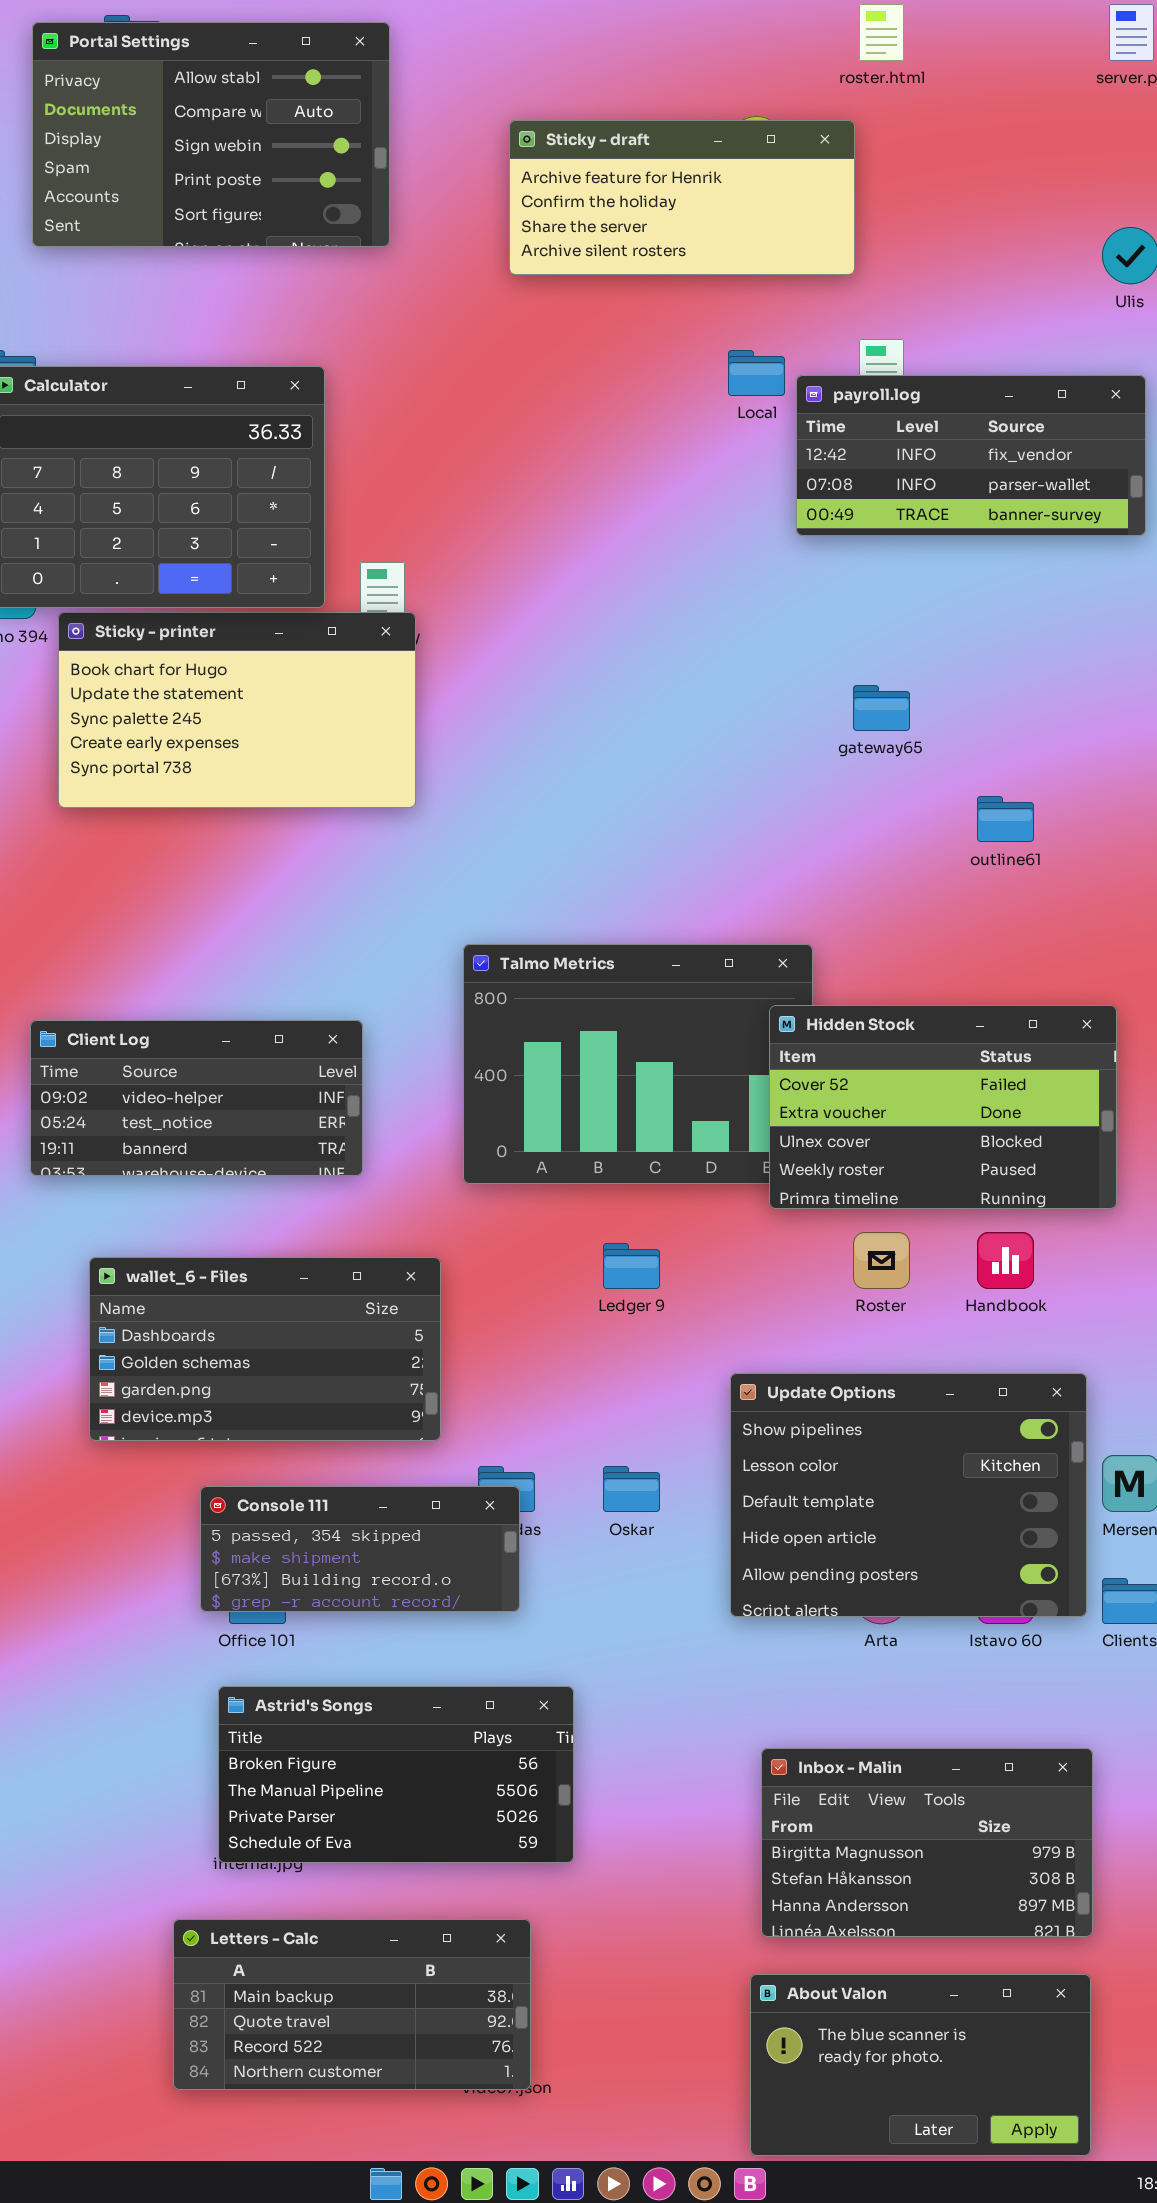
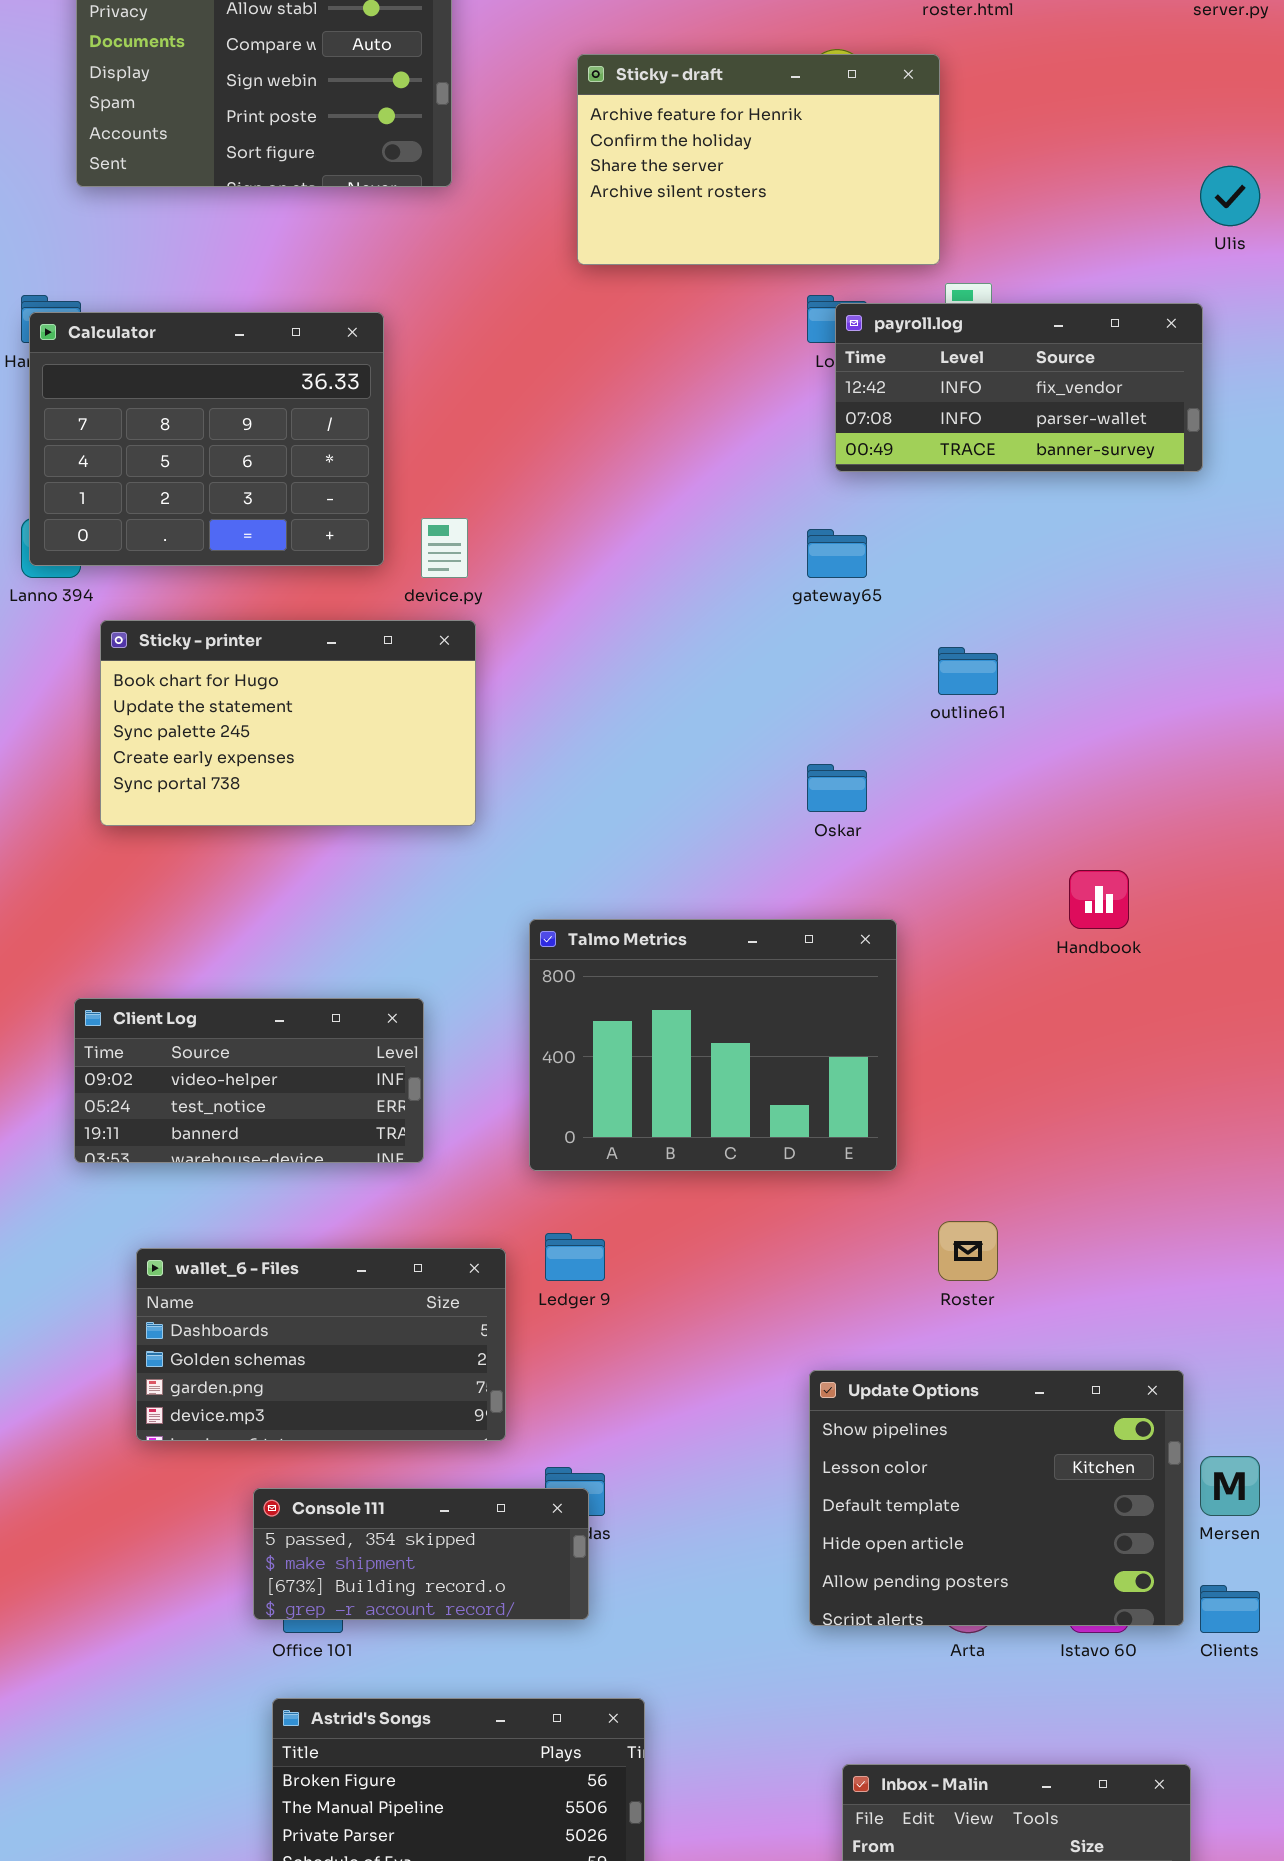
Sticky - draft: [509,120,855,275] -> [577,54,940,265], resized
payroll.log: [796,375,1146,536] -> [835,303,1203,472], moved
Sticky - printer: [58,612,416,808] -> [100,620,476,826], moved
gateway65: [853,685,910,731] -> [807,529,867,578], moved
outline61: [977,796,1034,842] -> [938,647,998,695], moved
Hidden Stock: [769,1005,1117,1209] -> none, closed
Handbook: [977,1232,1034,1289] -> [1069,870,1129,929], moved
Ledger 9: [603,1243,660,1289] -> [545,1233,605,1281], moved
Oskar: [603,1466,660,1512] -> [807,764,867,812], moved

